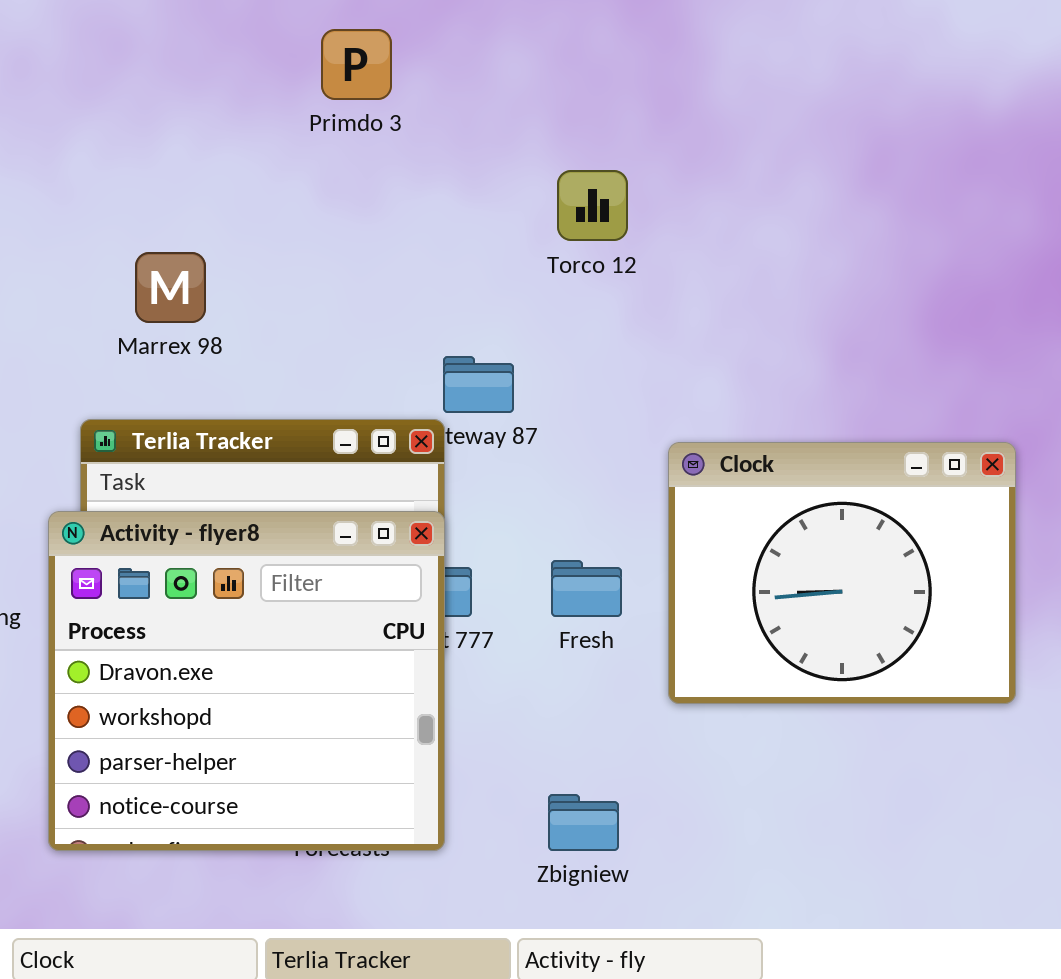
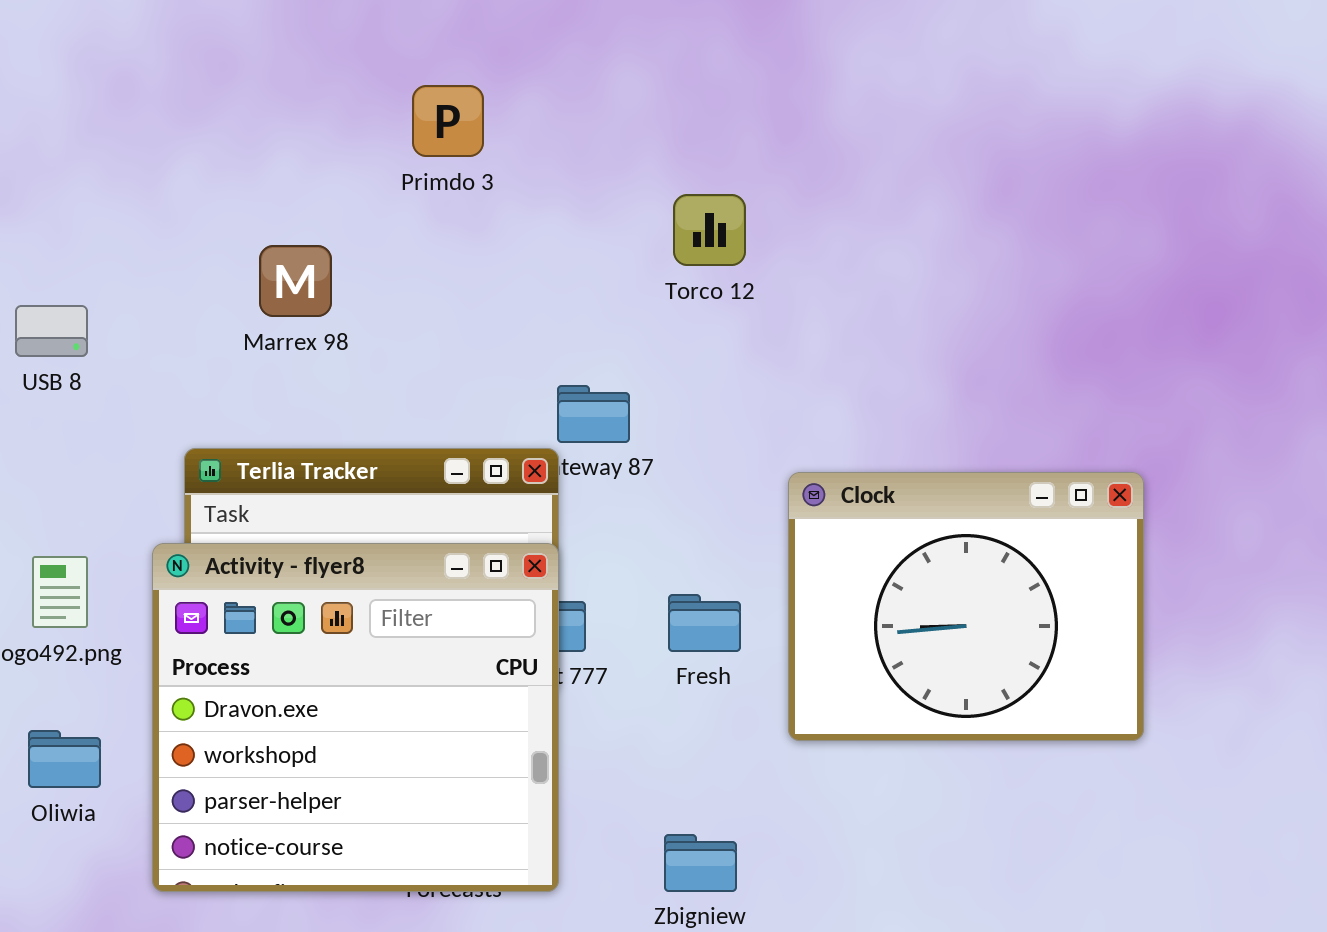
Primdo 3: [321,29,392,100] -> [412,85,484,157], moved
Marrex 98: [135,252,206,323] -> [259,245,332,317], moved

